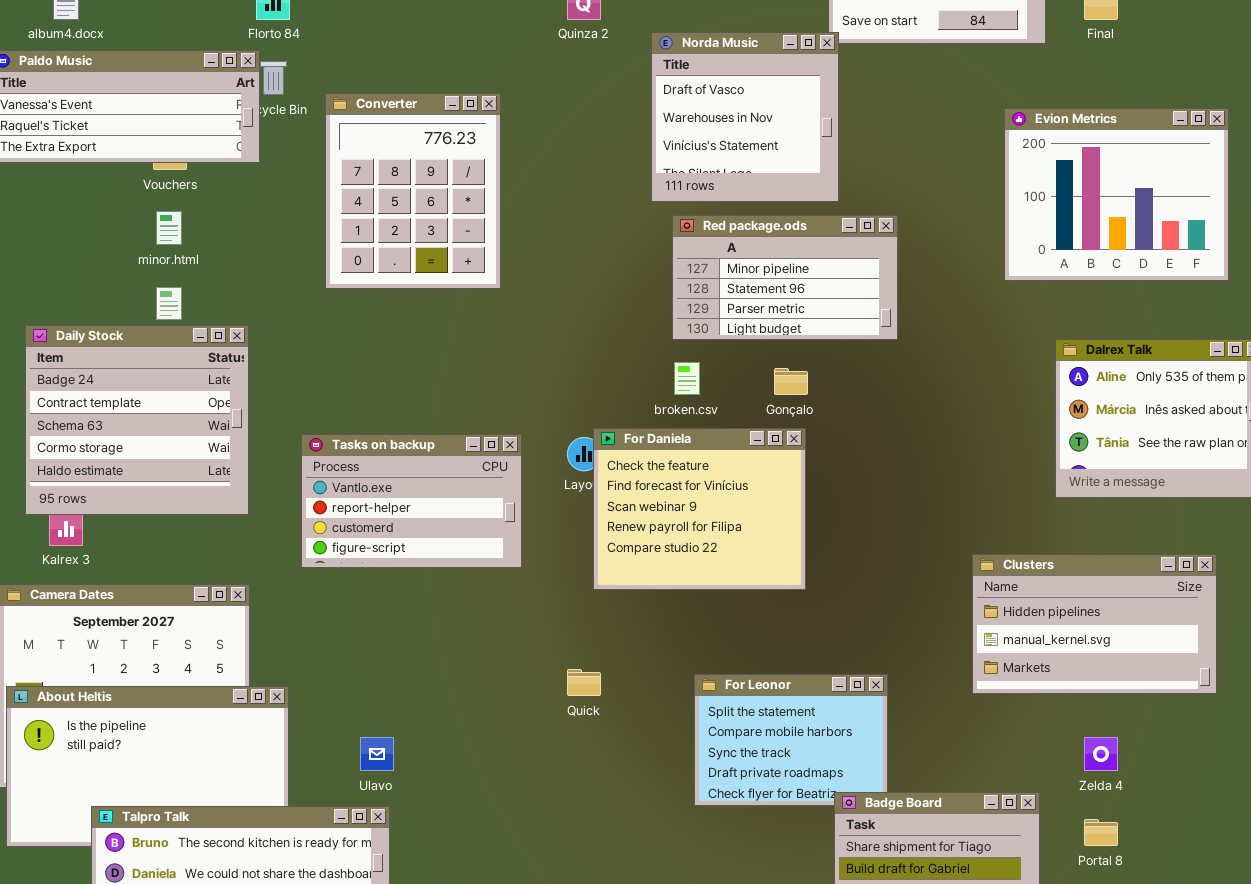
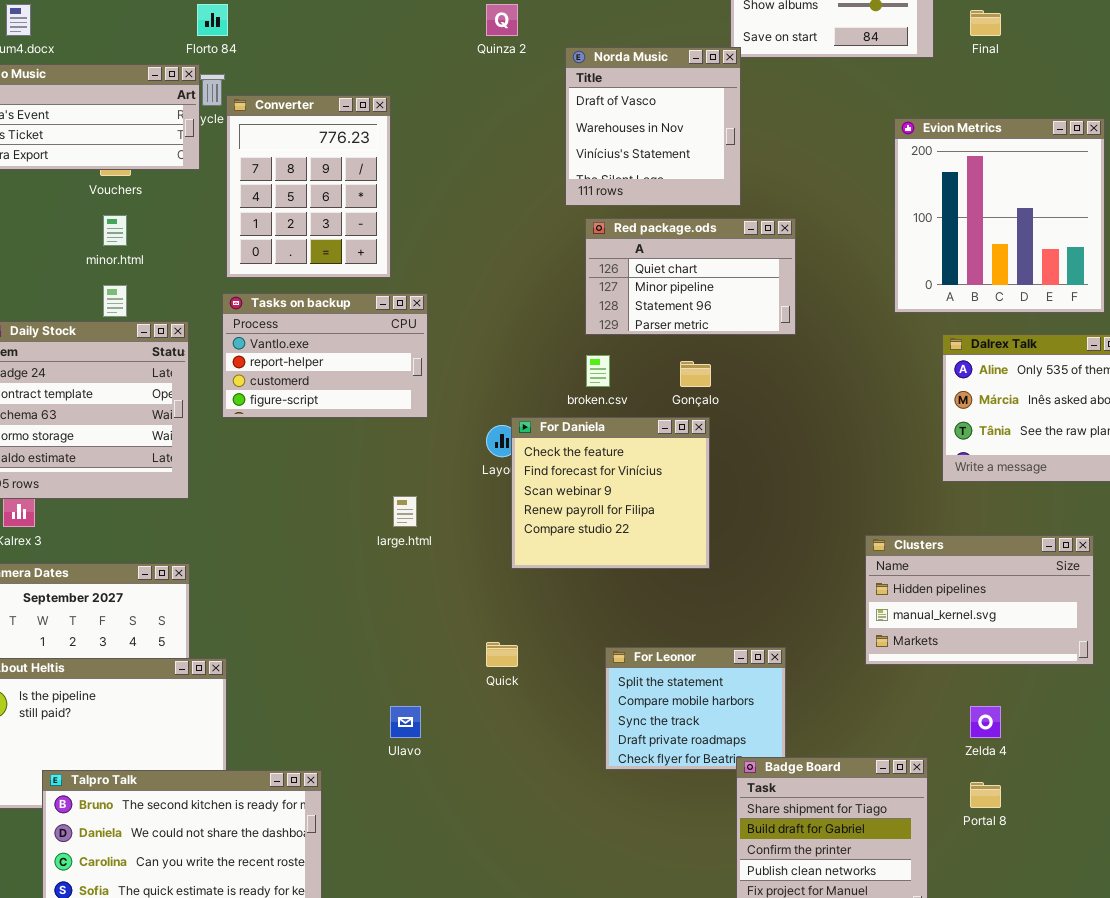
Converter: [325,93,501,289] -> [226,95,391,278], moved
Evion Metrics: [1004,108,1229,281] -> [894,118,1105,313], resized
Red package.ods: [672,215,898,340] -> [585,218,796,335], scrolled up 1 row
Tasks on backup: [301,434,522,568] -> [222,293,428,418], moved
Ulavo: [360,737,394,771] -> [390,706,421,738], moved

